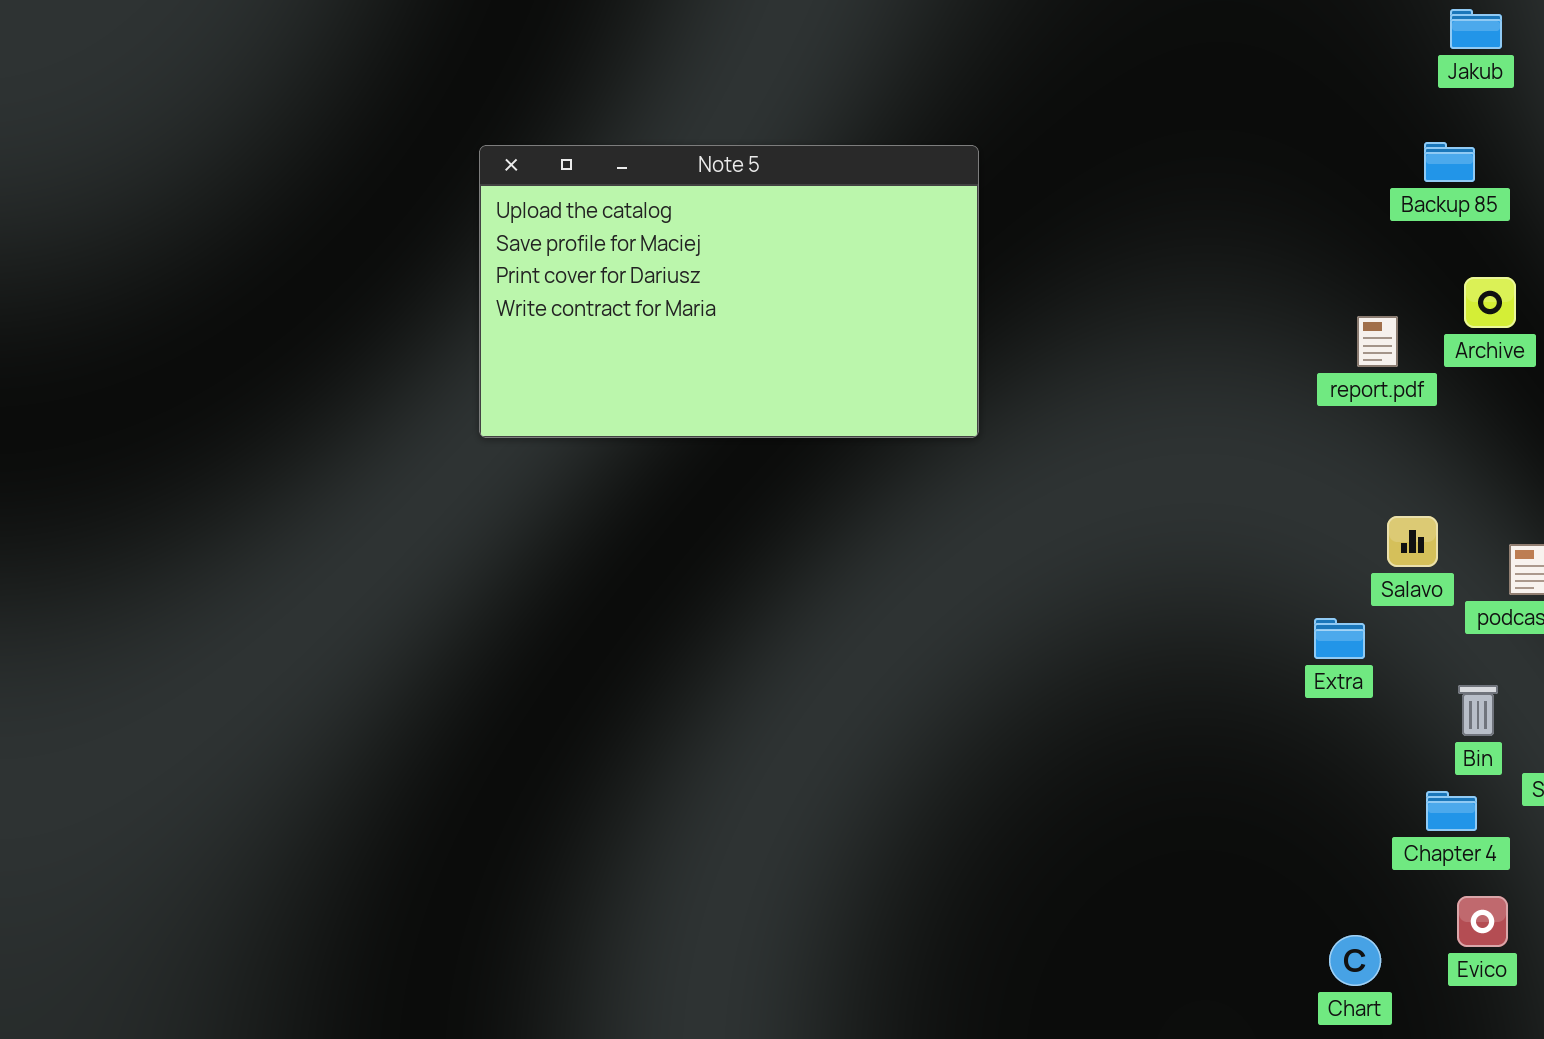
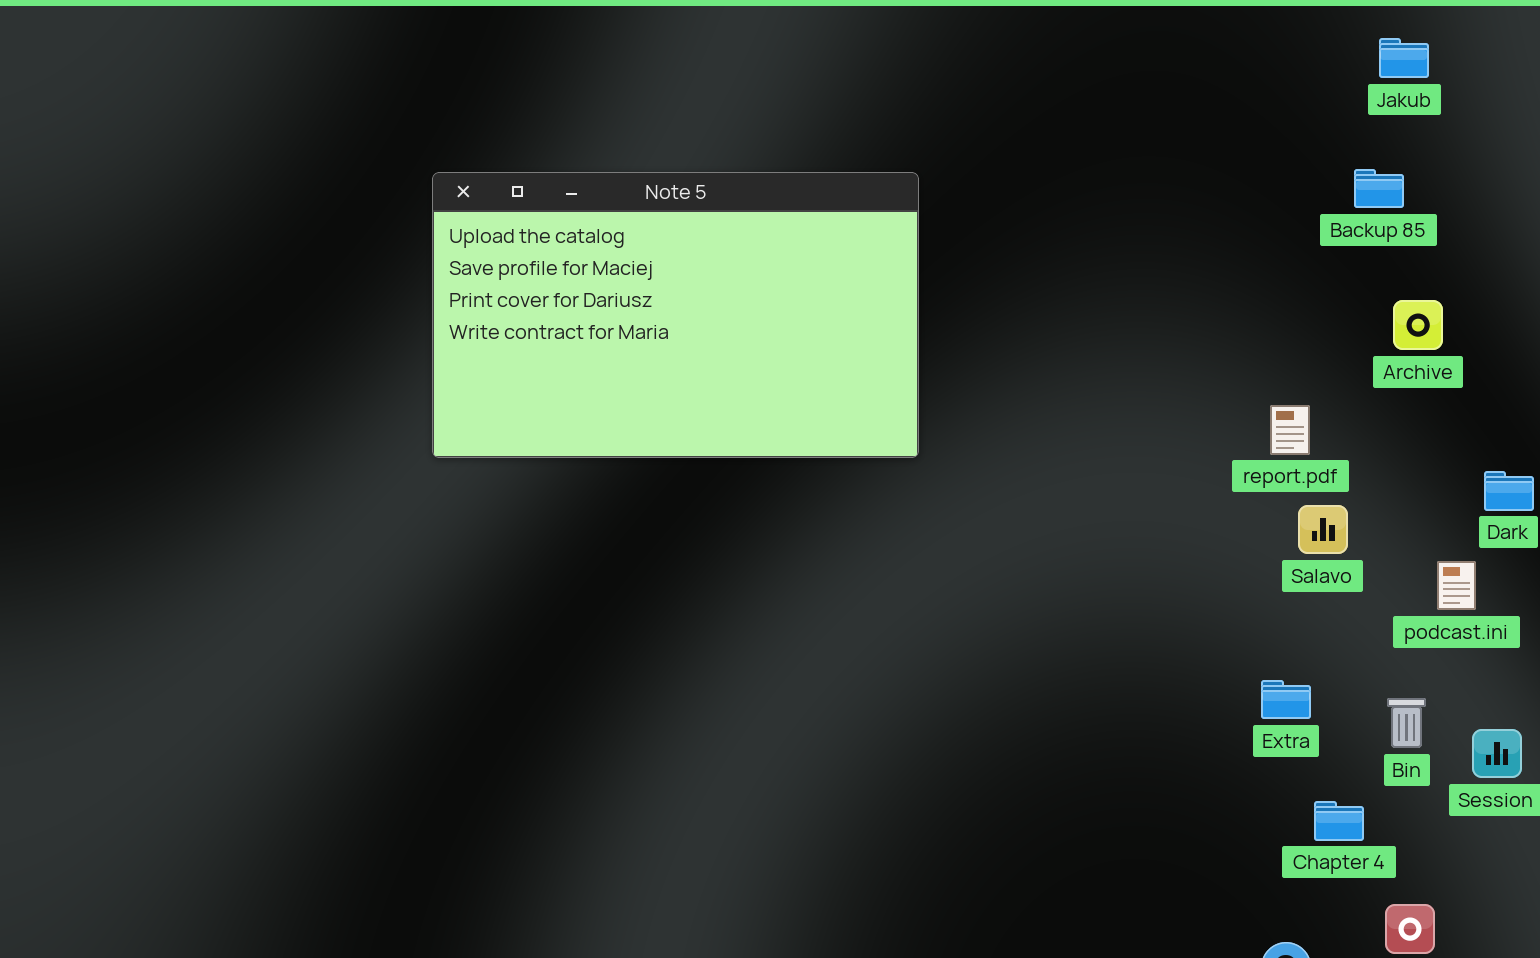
report.pdf: [1357,316,1398,367] -> [1270,405,1310,455], moved
Salavo: [1387,516,1438,567] -> [1298,505,1348,554], moved
Extra: [1314,618,1365,659] -> [1261,680,1311,719], moved
Chapter 4: [1426,791,1477,831] -> [1314,801,1364,841], moved

